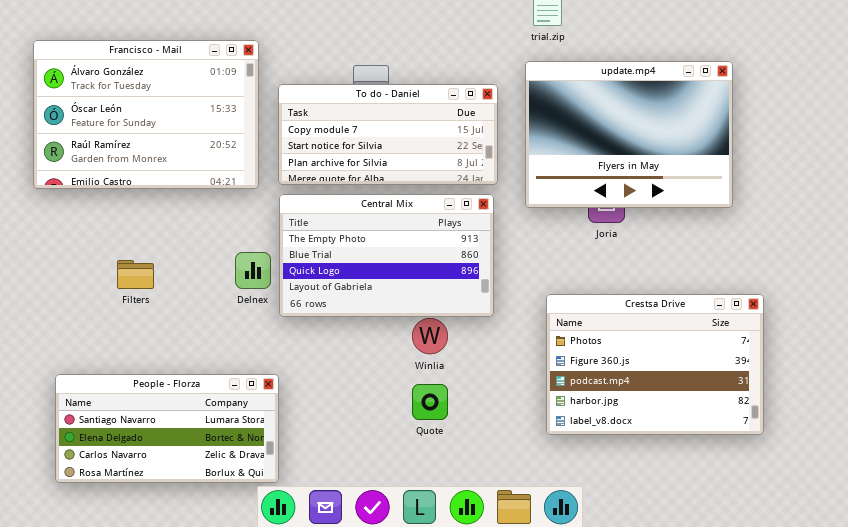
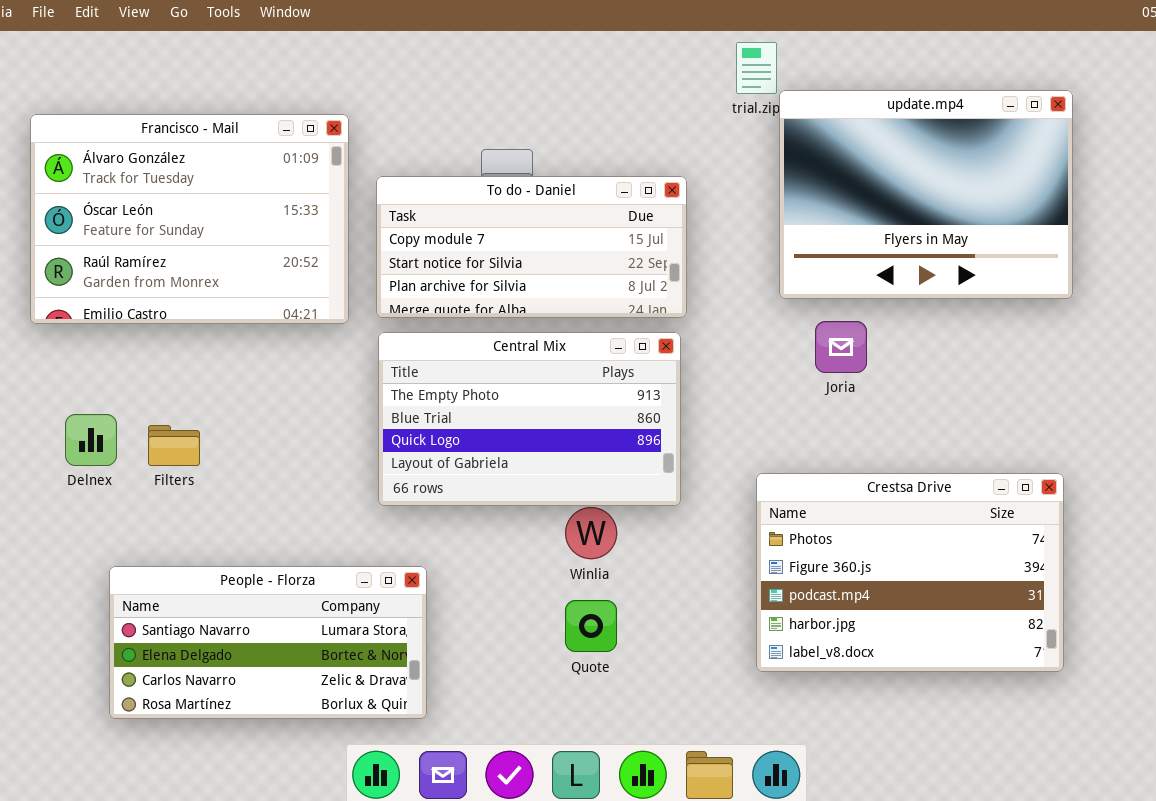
update.mp4: [525,61,733,208] -> [779,90,1073,299], moved
Delnex: [235,252,271,289] -> [65,414,117,466], moved
People - Florza: [55,374,279,483] -> [109,566,427,719], moved

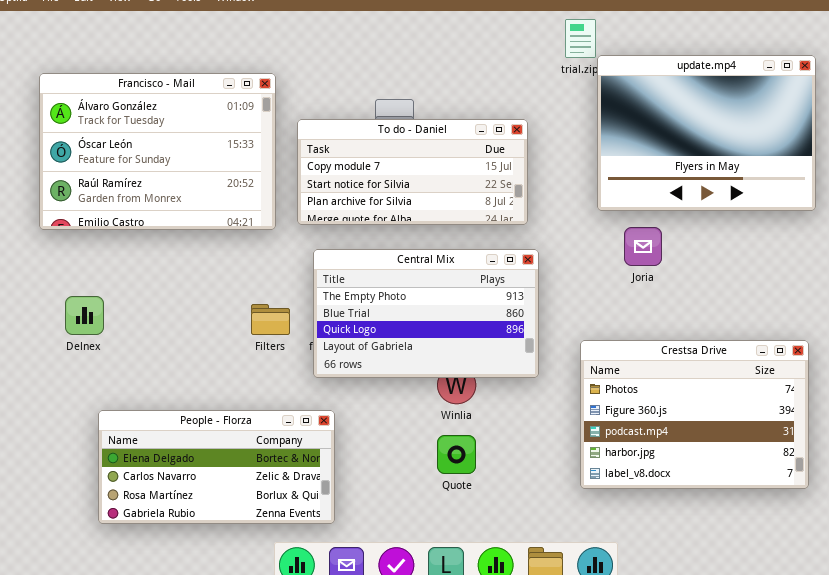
Central Mix: [378,332,681,506] -> [313,249,539,378], moved
Filters: [148,425,200,466] -> [251,304,290,335], moved
People - Florza: [109,566,427,719] -> [98,410,335,524], scrolled down 1 row

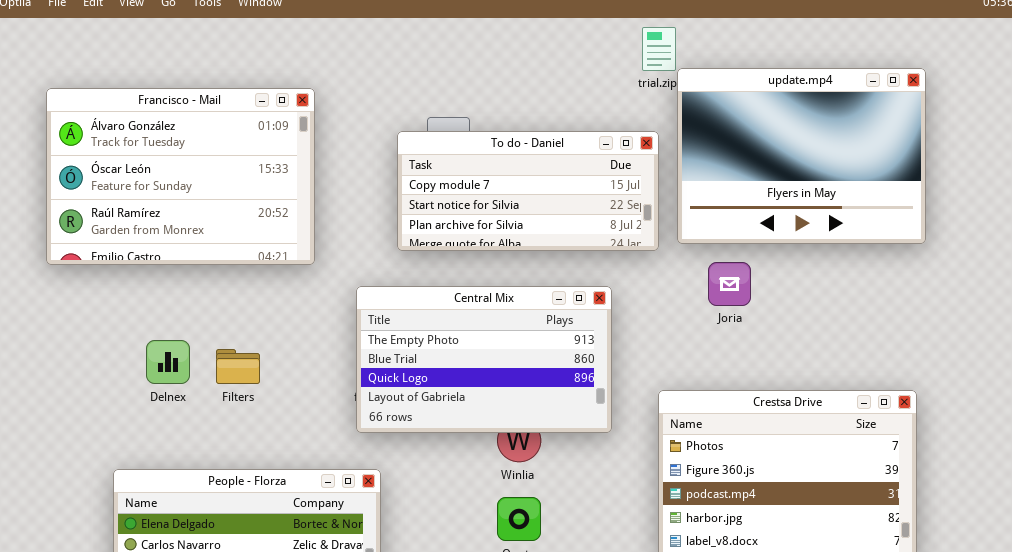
To do - Daniel: [297,119,528,225] -> [397,131,659,251], moved
Delnex: [65,296,104,335] -> [146,340,190,384], moved
Filters: [251,304,290,335] -> [216,349,260,384], moved

